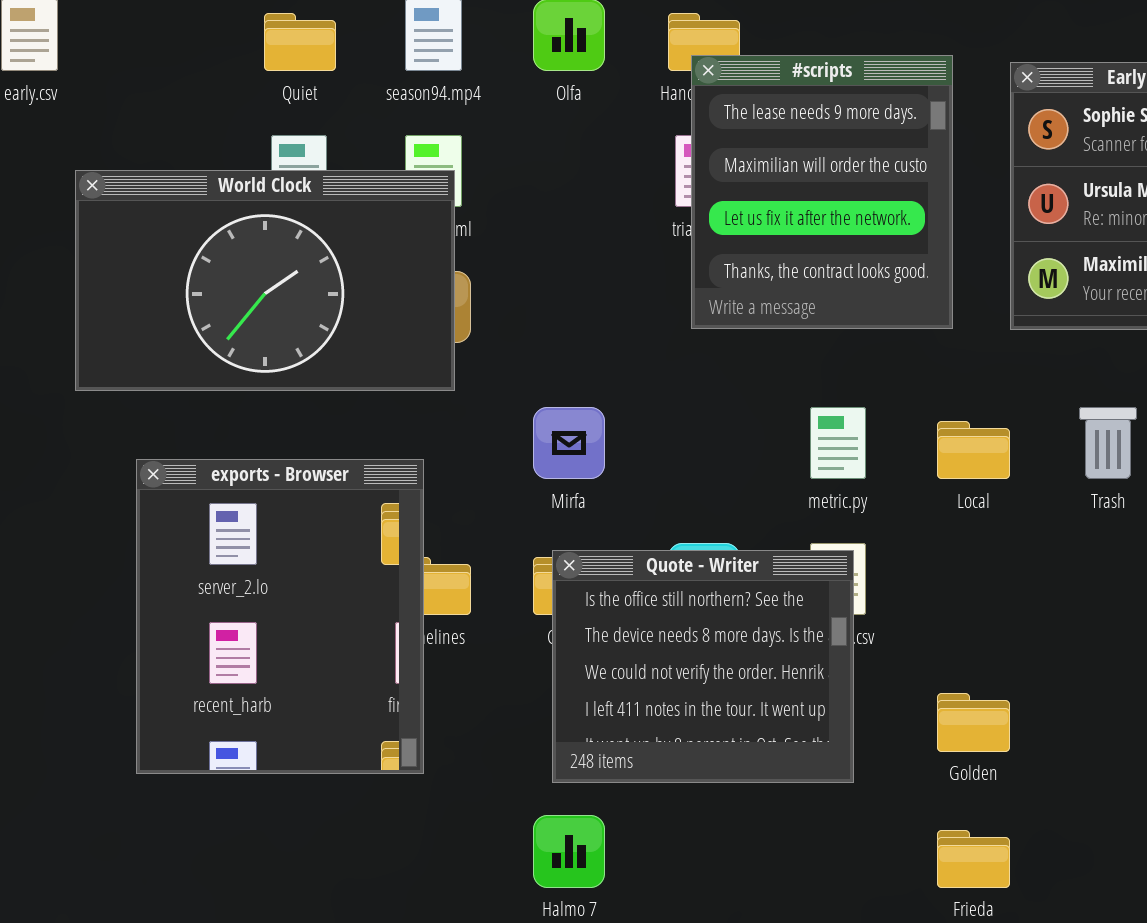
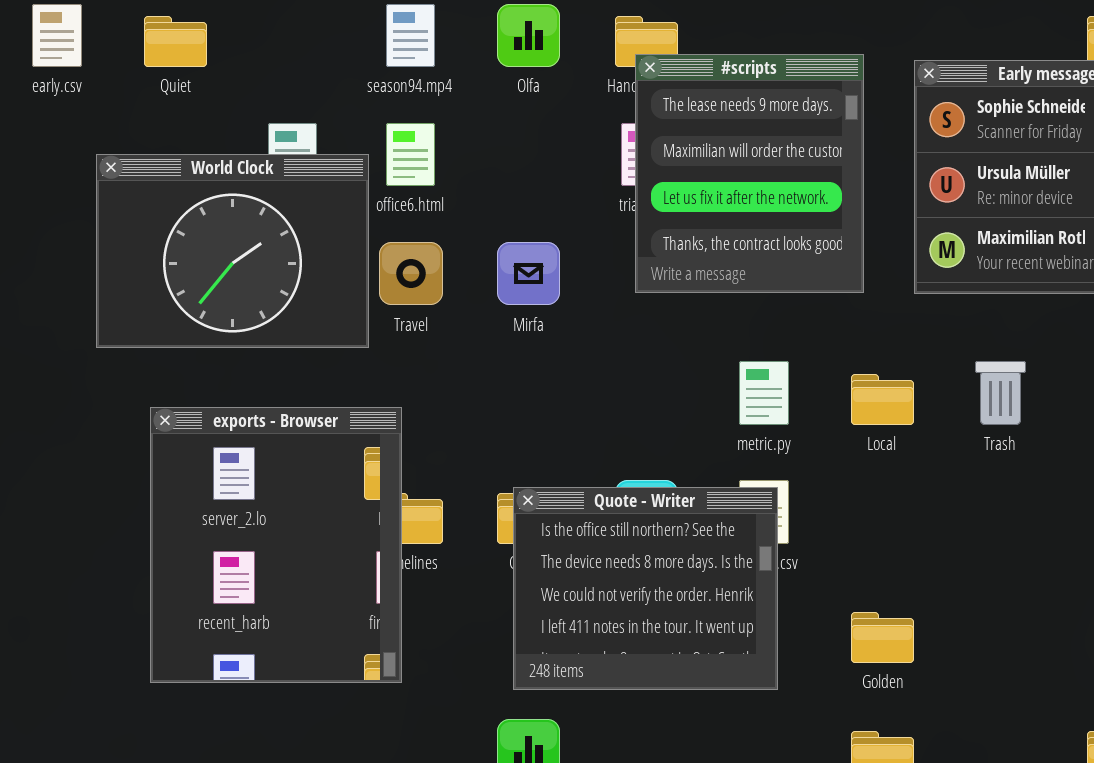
Quiet: [264,13,336,71] -> [144,16,207,67], moved
World Clock: [75,170,455,391] -> [96,154,369,348], resized
Mirfa: [533,407,605,479] -> [497,242,560,305], moved

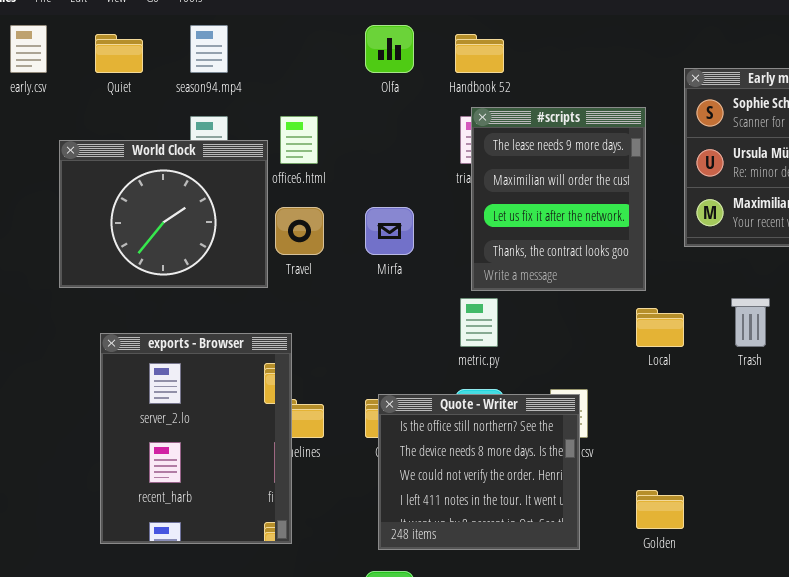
season94.mp4: [386,4,435,67] -> [190,25,228,73], moved
#scripts: [635,54,864,293] -> [471,107,646,291], moved
metric.py: [739,361,789,425] -> [460,298,498,347], moved

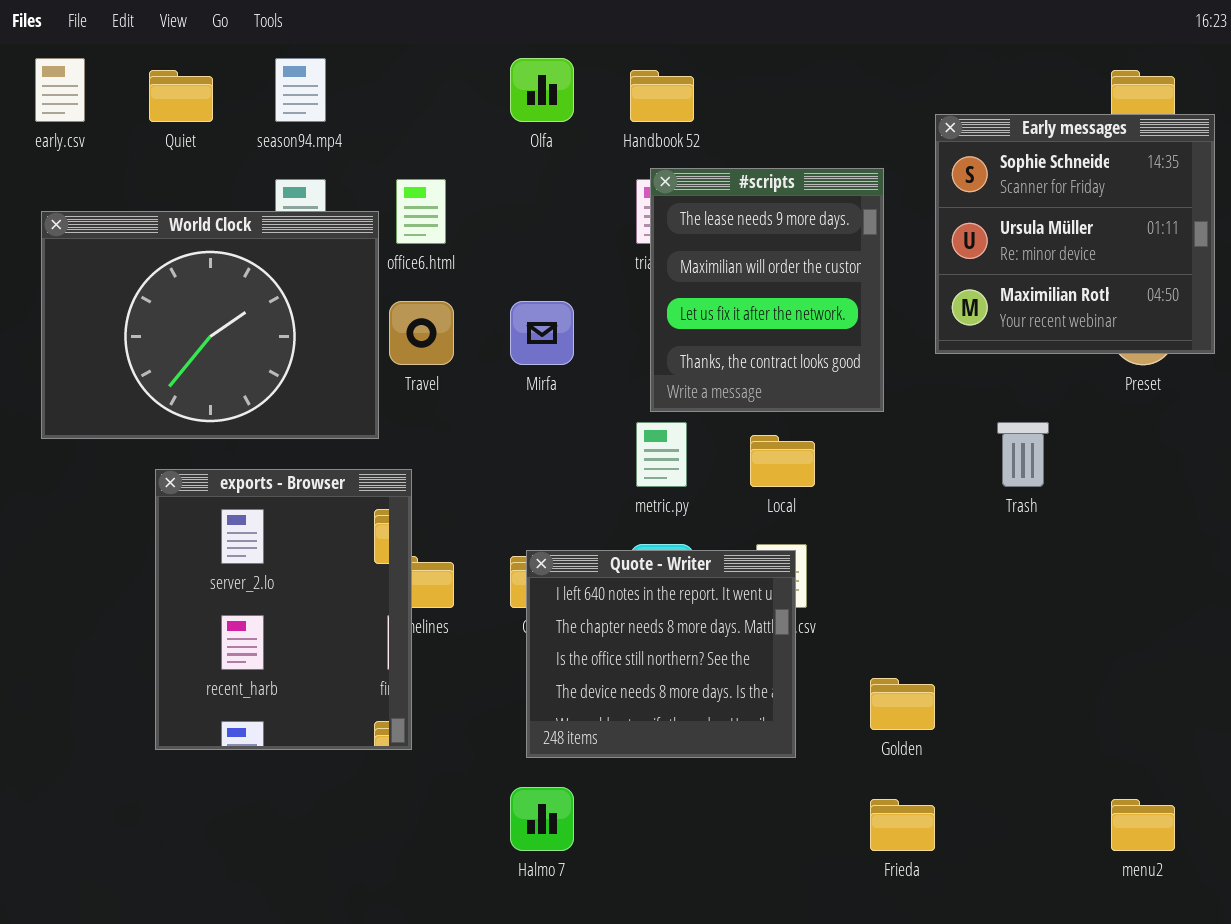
World Clock: [59,140,268,288] -> [41,211,379,439], resized
Local: [636,308,684,347] -> [750,435,815,487], moved
Quote - Writer: [378,394,580,550] -> [526,550,796,758], scrolled up 2 rows

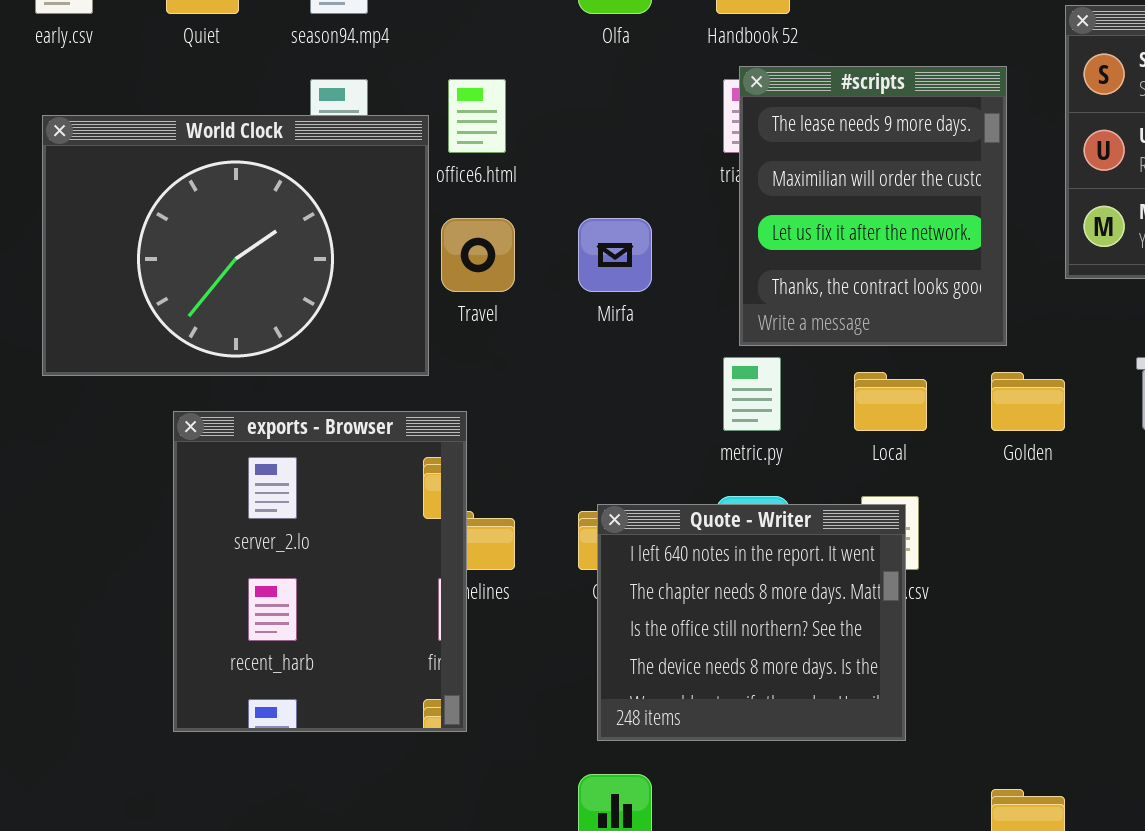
Golden: [870,678,935,730] -> [991,372,1065,431], moved

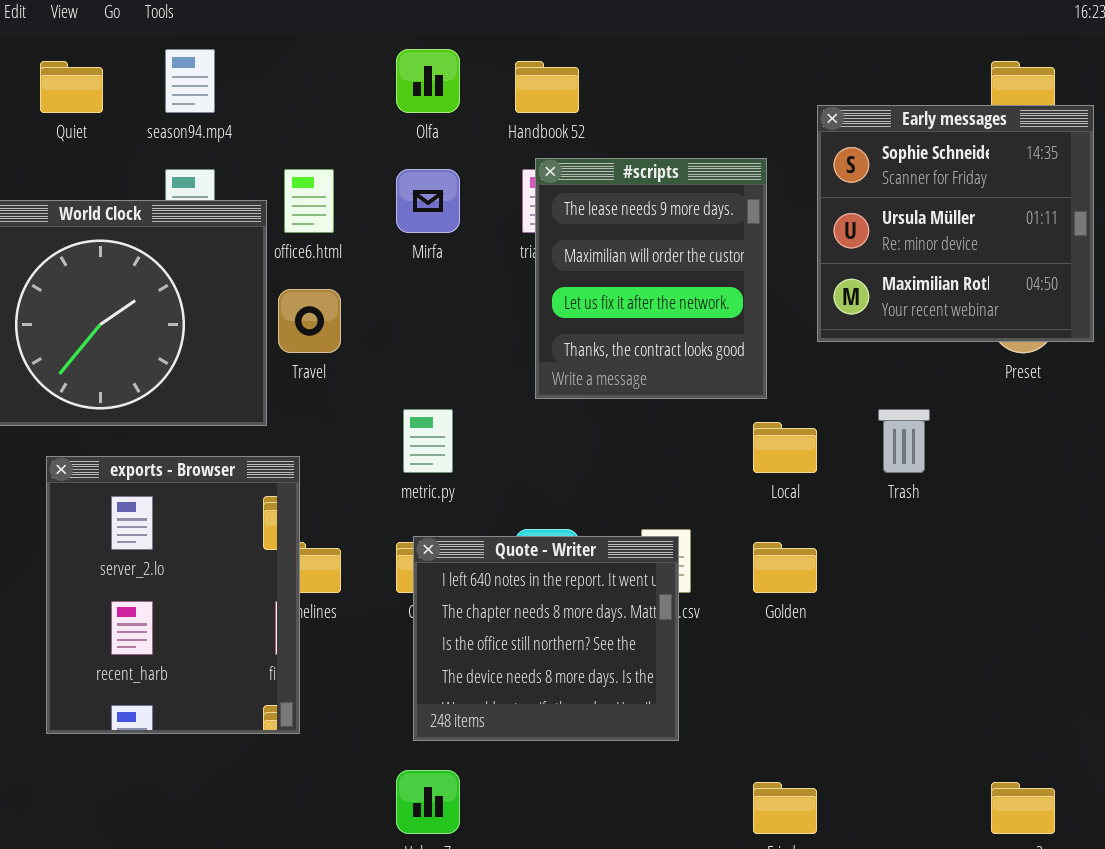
Mirfa: [578,218,652,292] -> [396,169,460,233], moved
metric.py: [723,357,781,431] -> [403,409,453,473], moved
Local: [854,372,927,431] -> [753,422,817,473], moved
Golden: [991,372,1065,431] -> [753,542,817,593], moved

